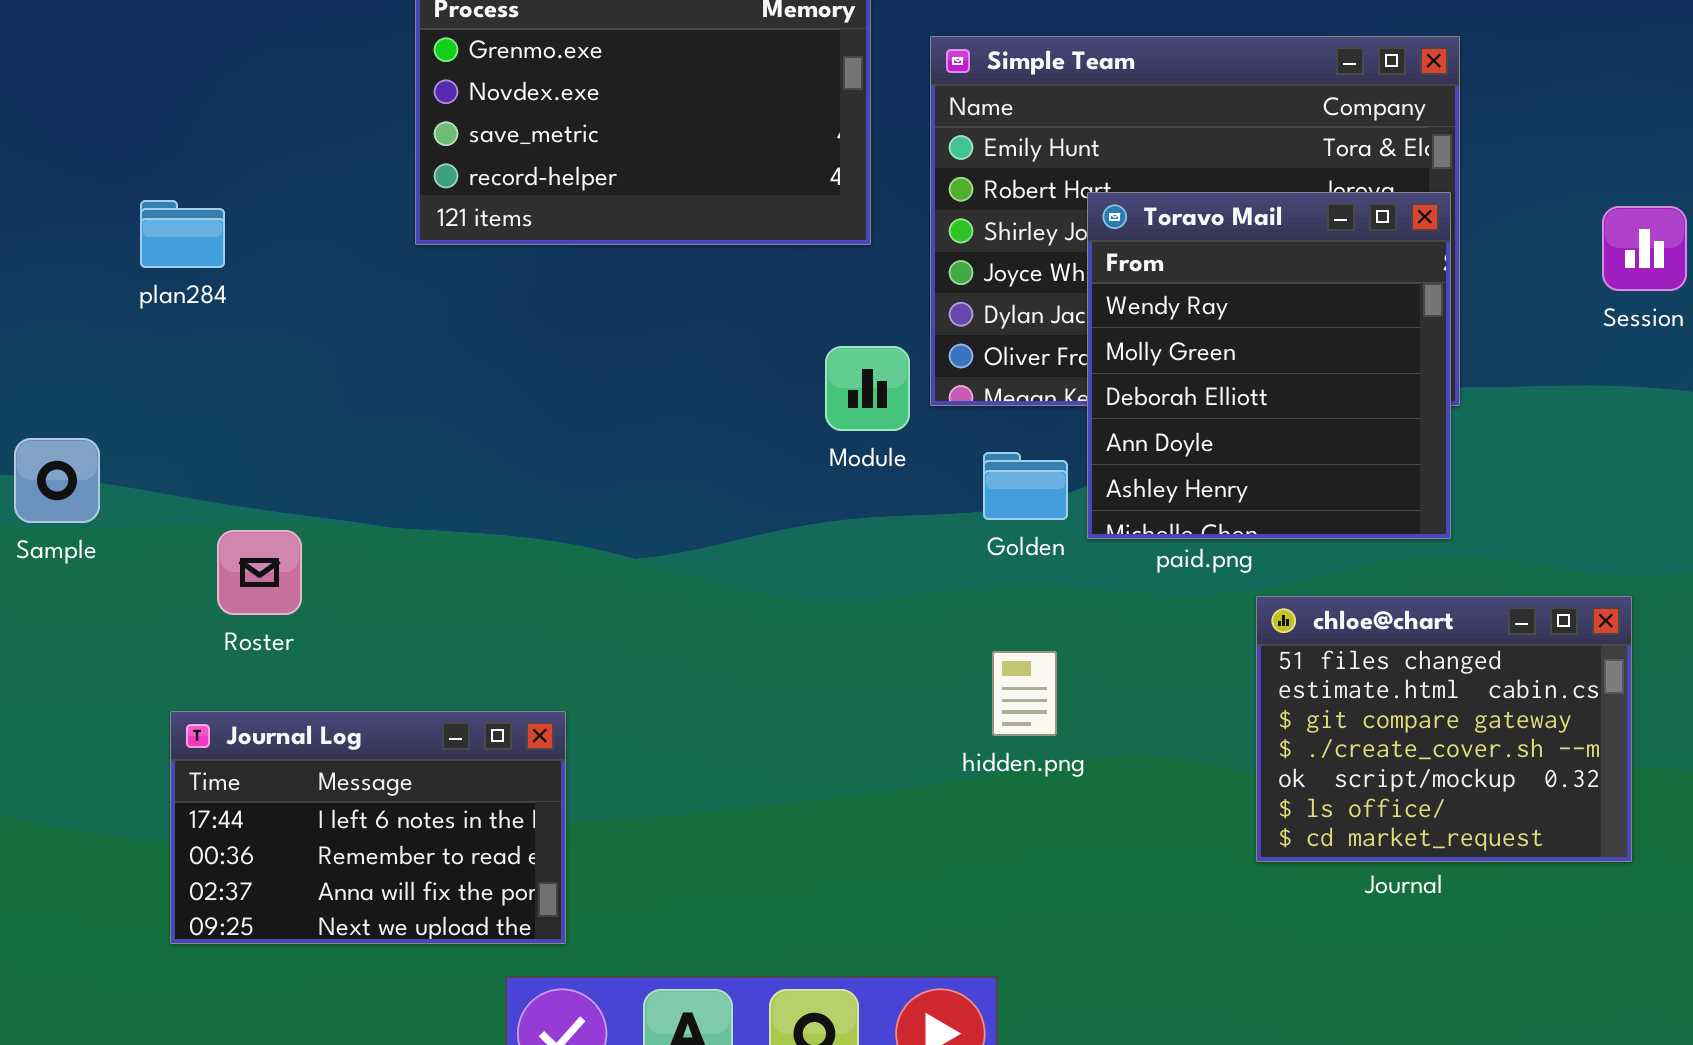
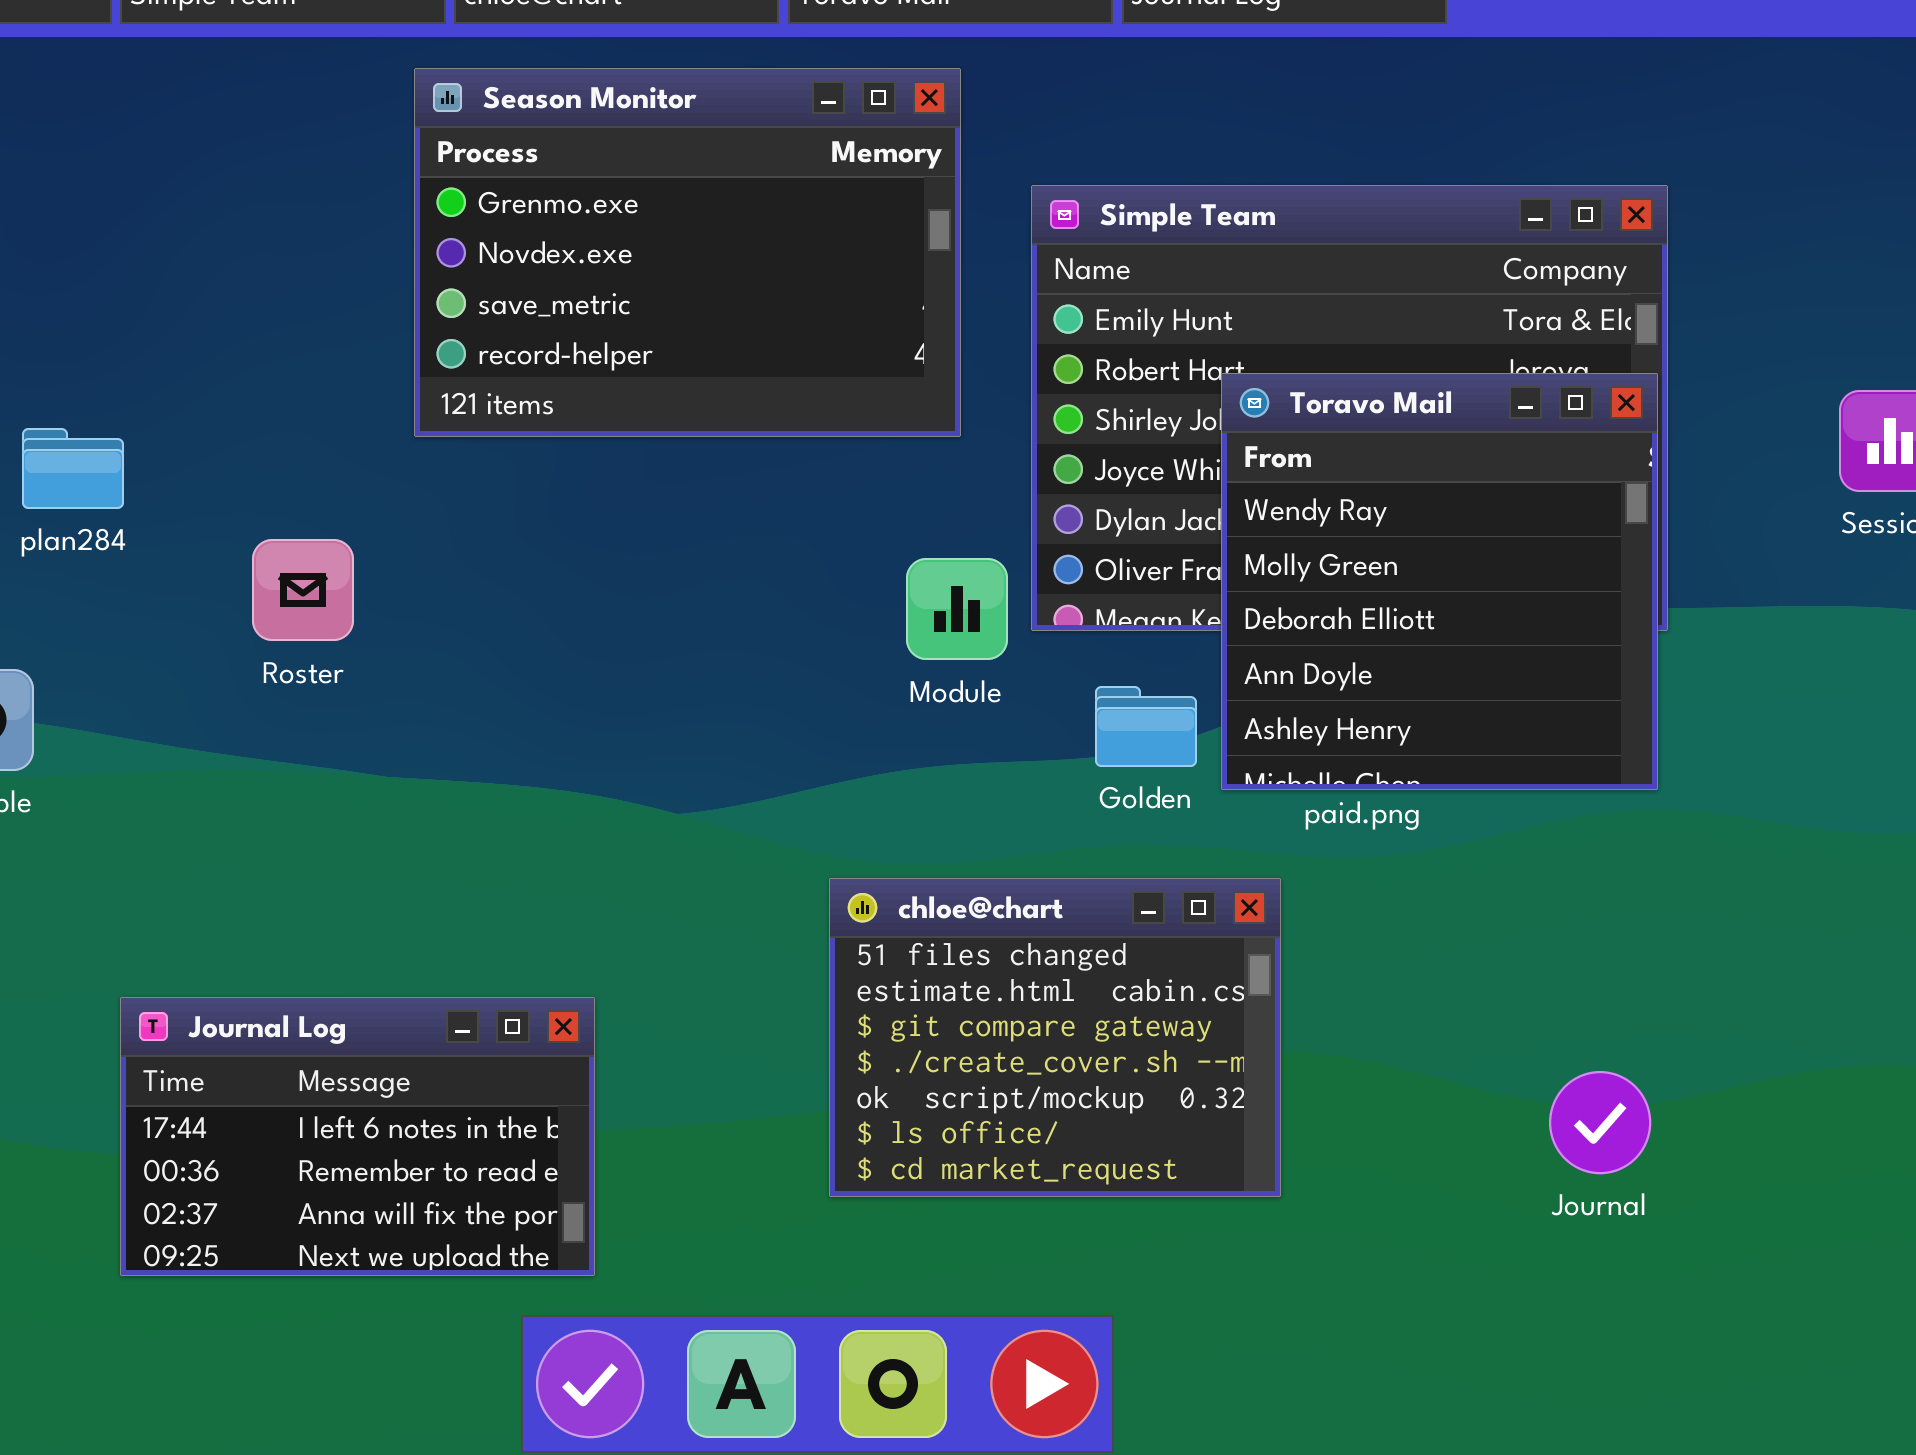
plan284: [140,200,225,268] -> [22,428,124,509], moved
Roster: [217,530,302,615] -> [252,539,354,641], moved
chloe@chart: [1256,596,1632,862] -> [829,878,1281,1197], moved

